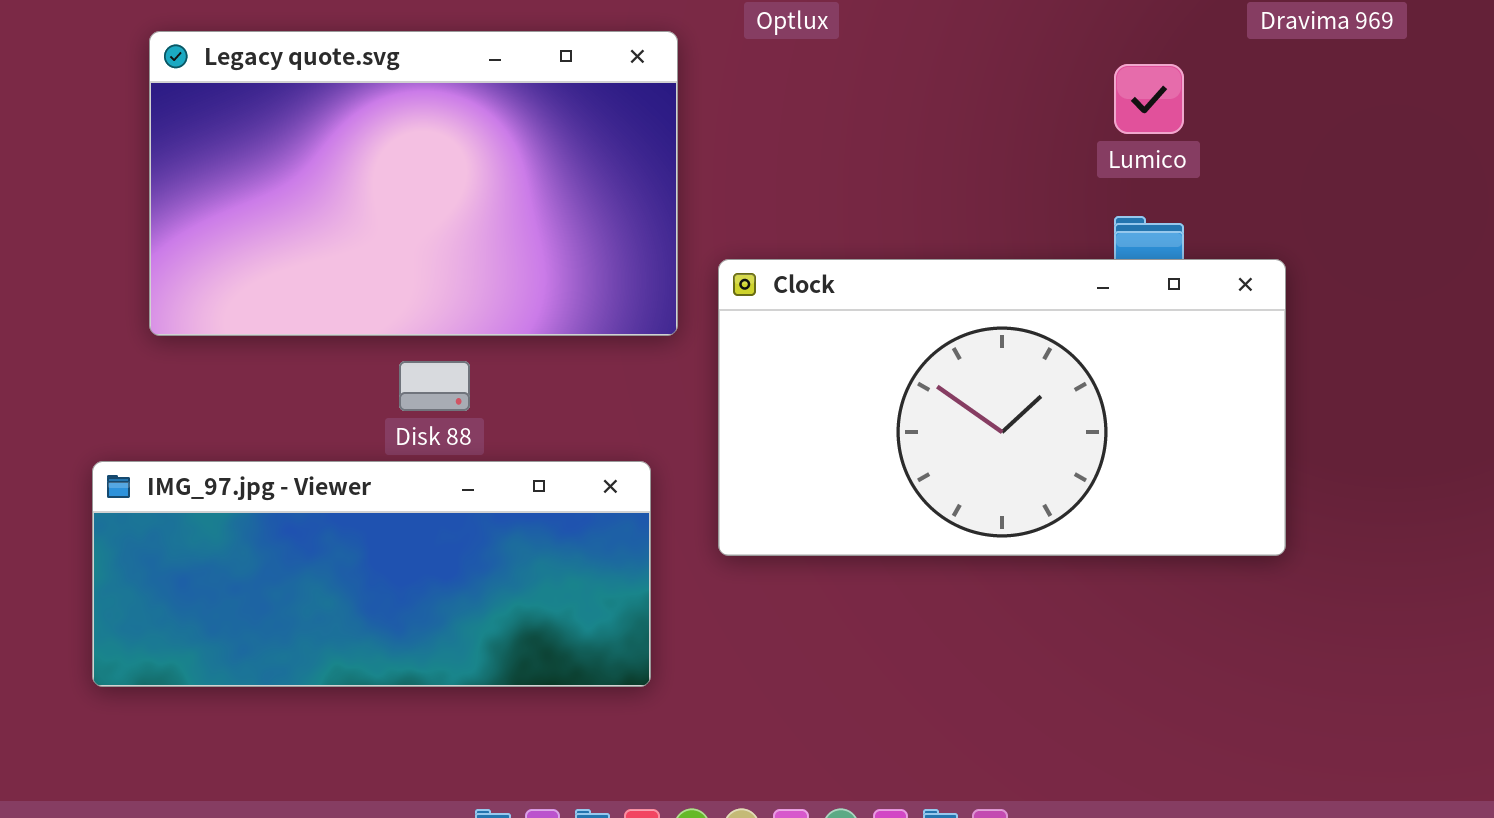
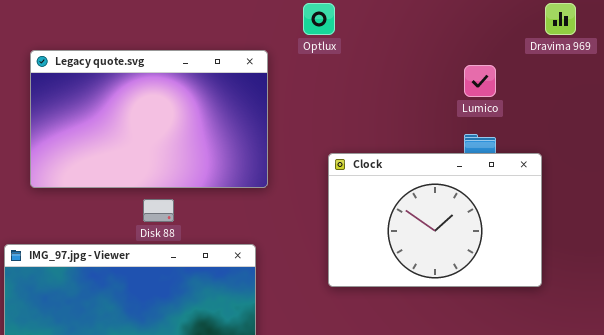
Clock: [718,259,1286,556] -> [328,153,542,287], resized

